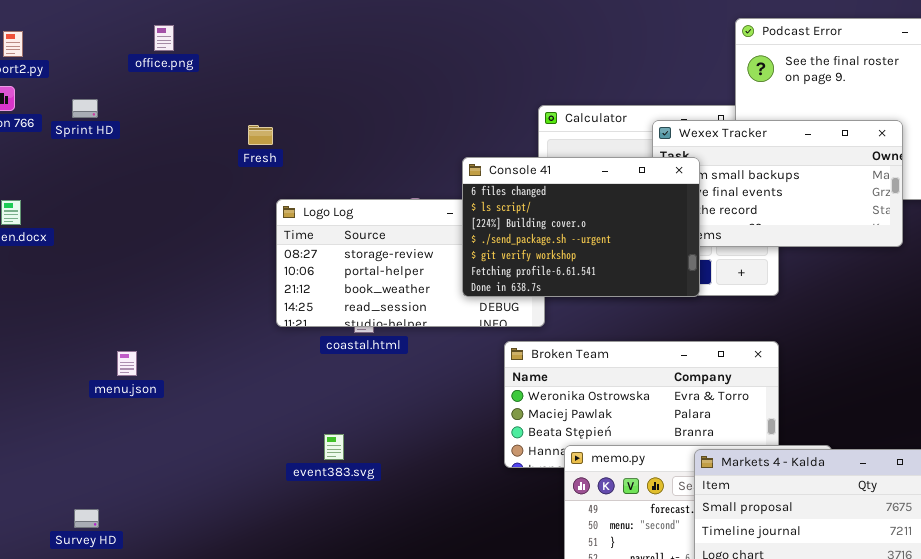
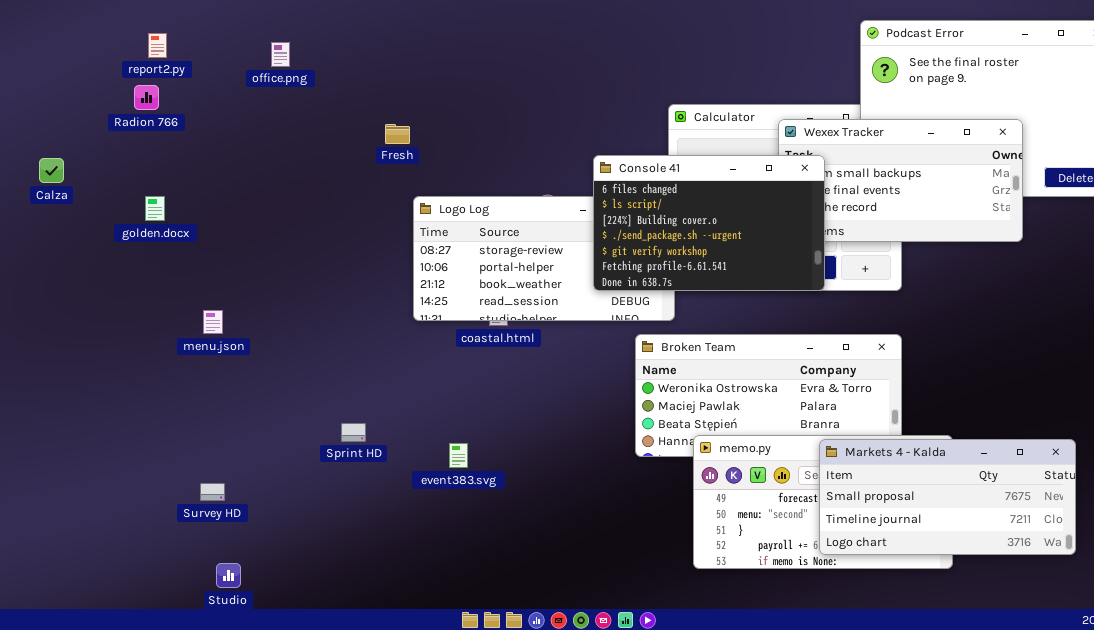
office.png: [154,25,174,51] -> [271,42,290,67], moved
Sprint HD: [72,99,98,118] -> [341,423,366,442], moved
menu.json: [117,351,137,376] -> [203,310,223,334], moved
event383.svg: [324,434,344,460] -> [449,443,468,468], moved
Survey HD: [74,509,99,528] -> [200,483,225,501], moved

